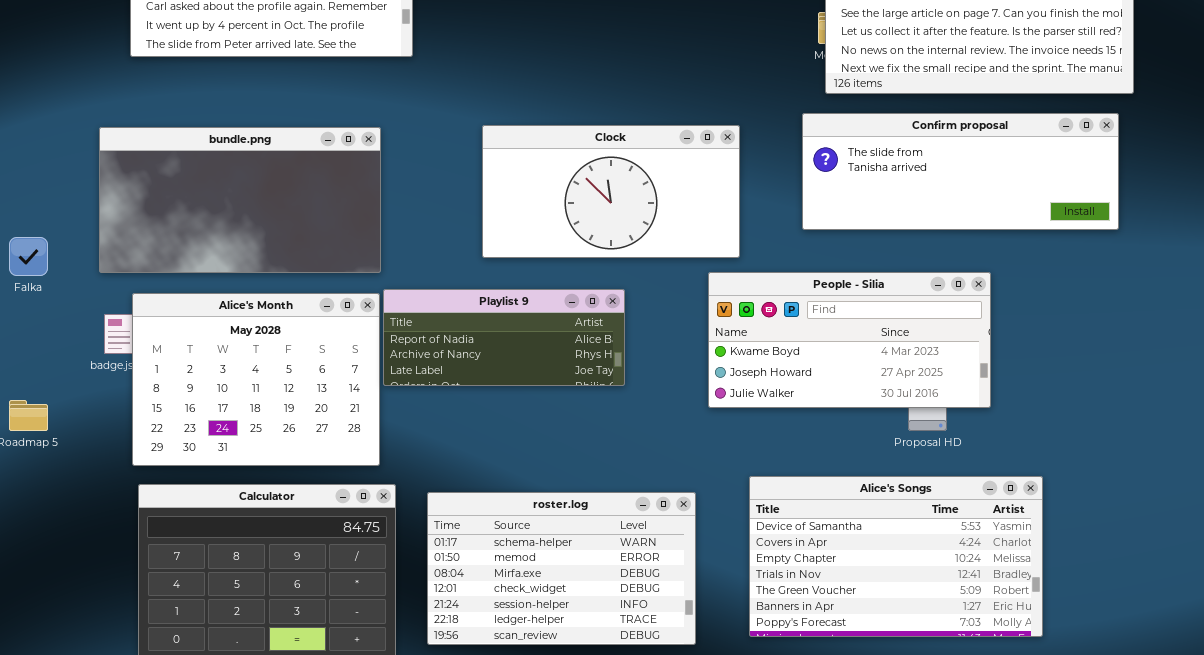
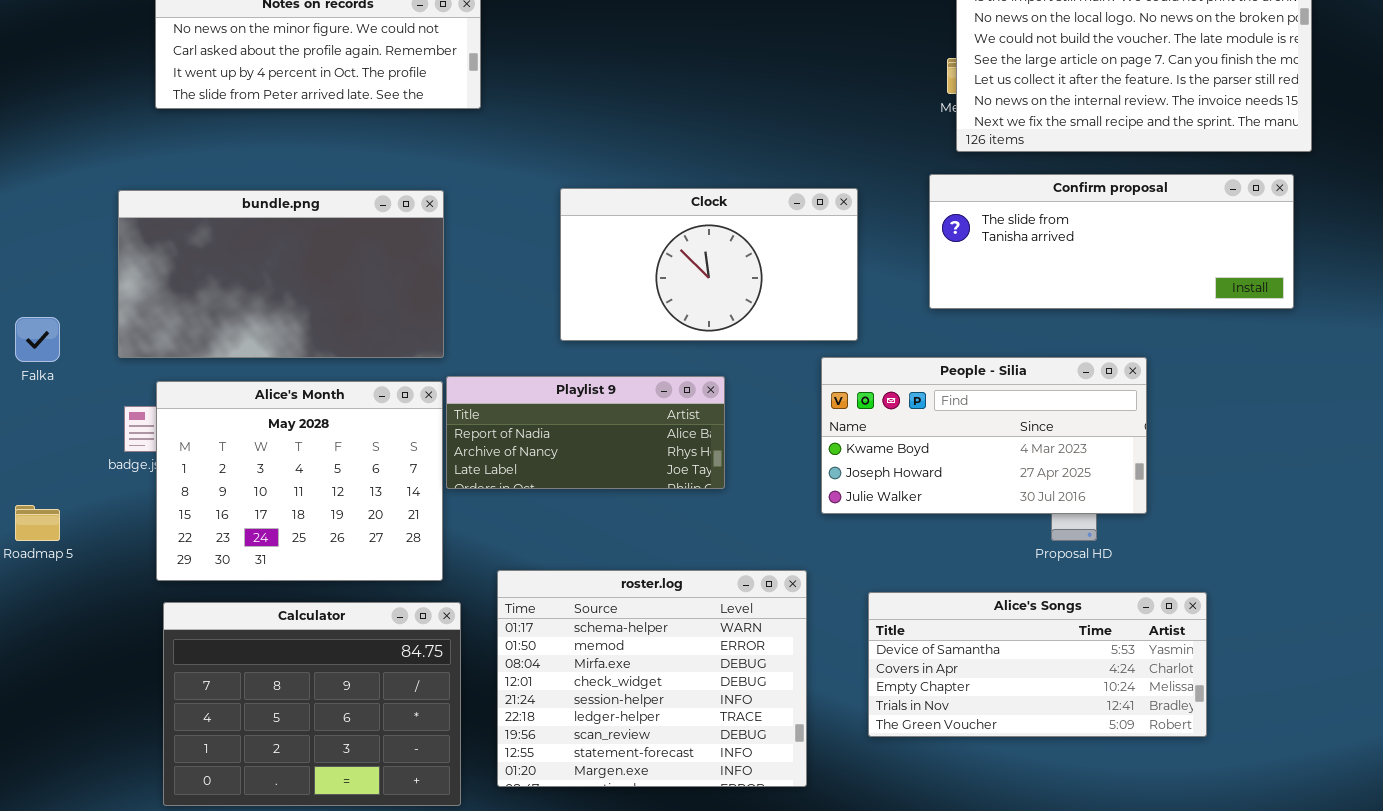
Alice's Songs: [749,476,1043,637] -> [868,592,1207,737], resized
roster.log: [427,492,696,645] -> [497,570,807,787], resized

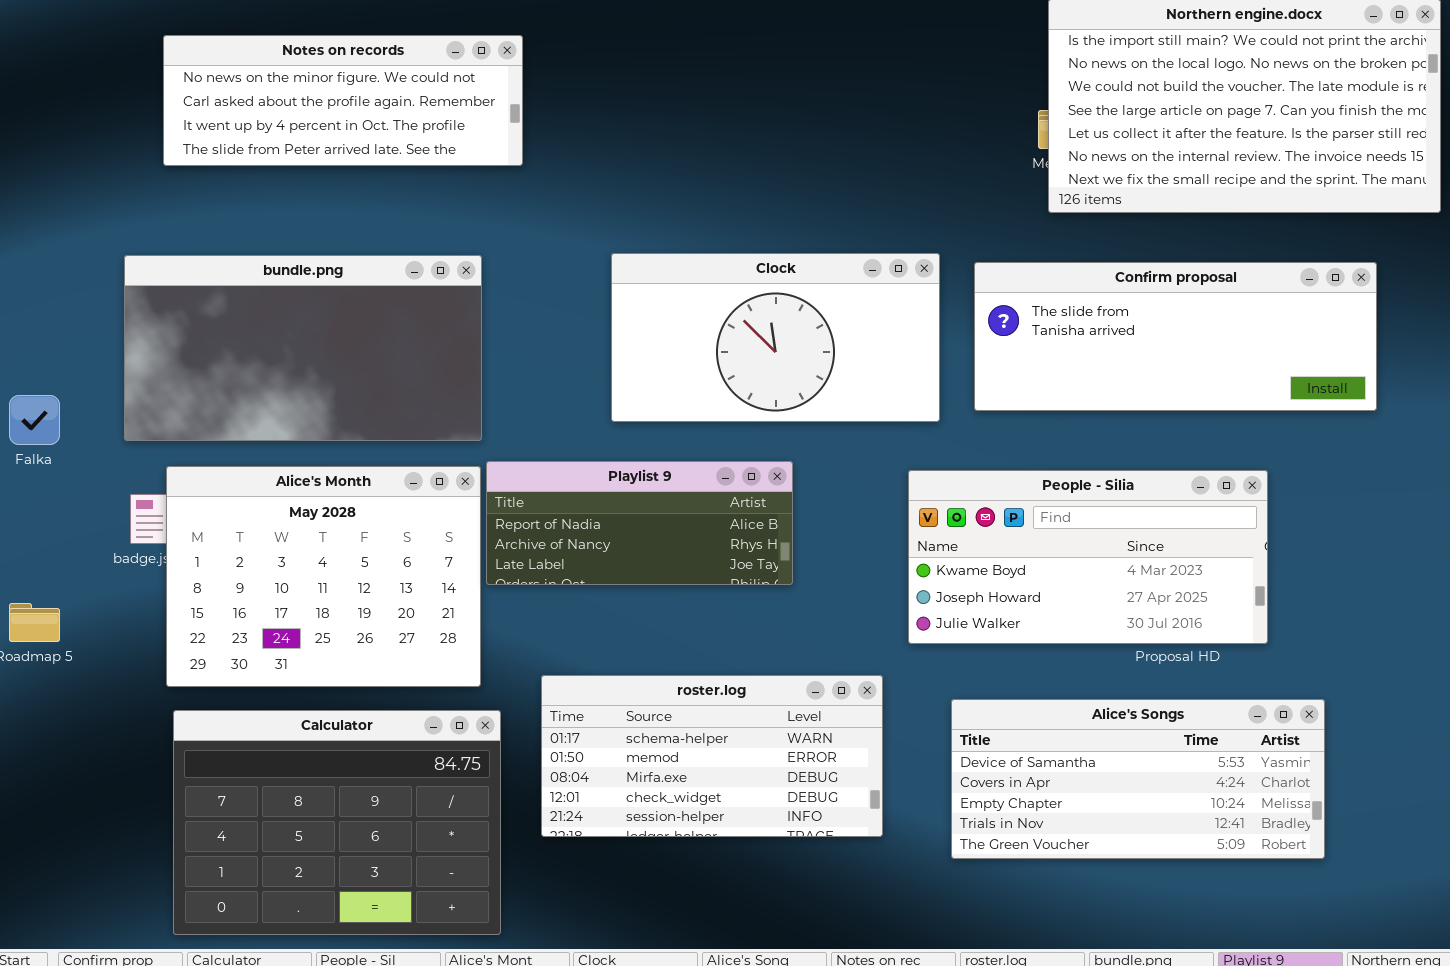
Confirm proposal: [929,174,1294,309] -> [974,262,1377,411], moved
People - Silia: [821,357,1147,514] -> [908,470,1268,644], moved
roster.log: [497,570,807,787] -> [541,675,883,837], resized

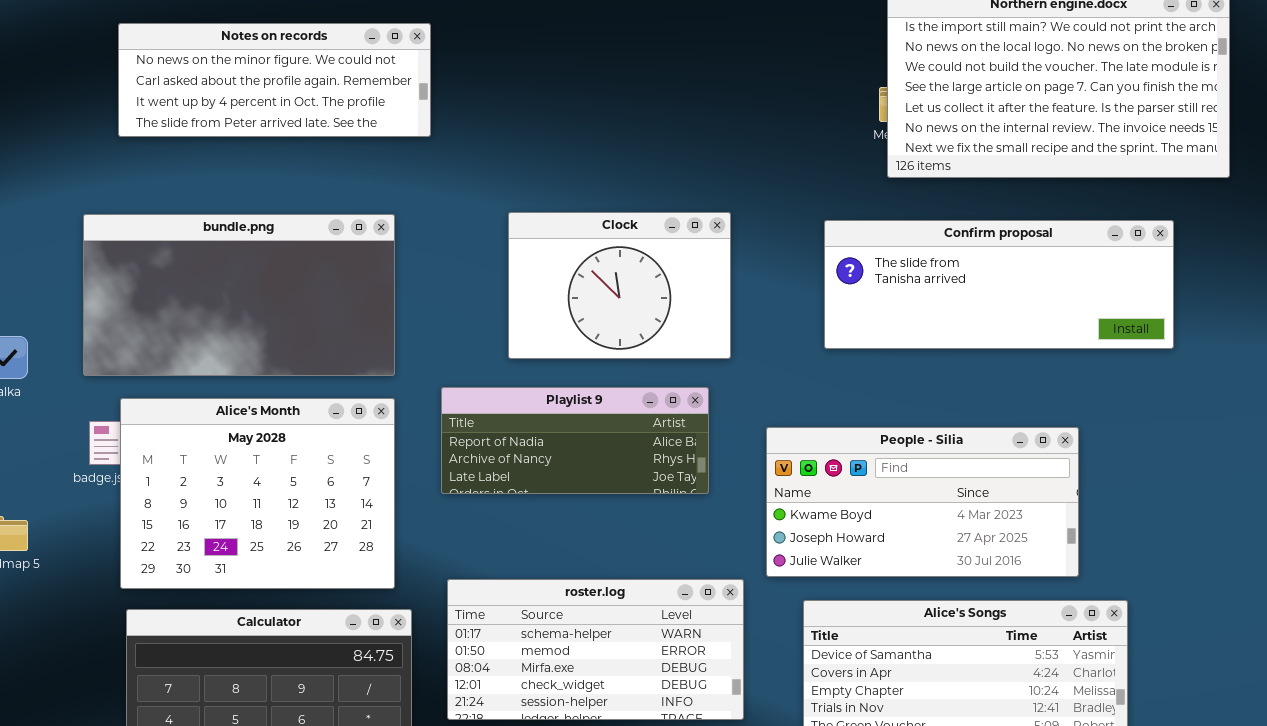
Clock: [611,253,940,422] -> [508,212,731,359], resized
Playlist 9: [486,461,793,585] -> [441,387,709,494], moved
People - Silia: [908,470,1268,644] -> [766,427,1079,577], moved

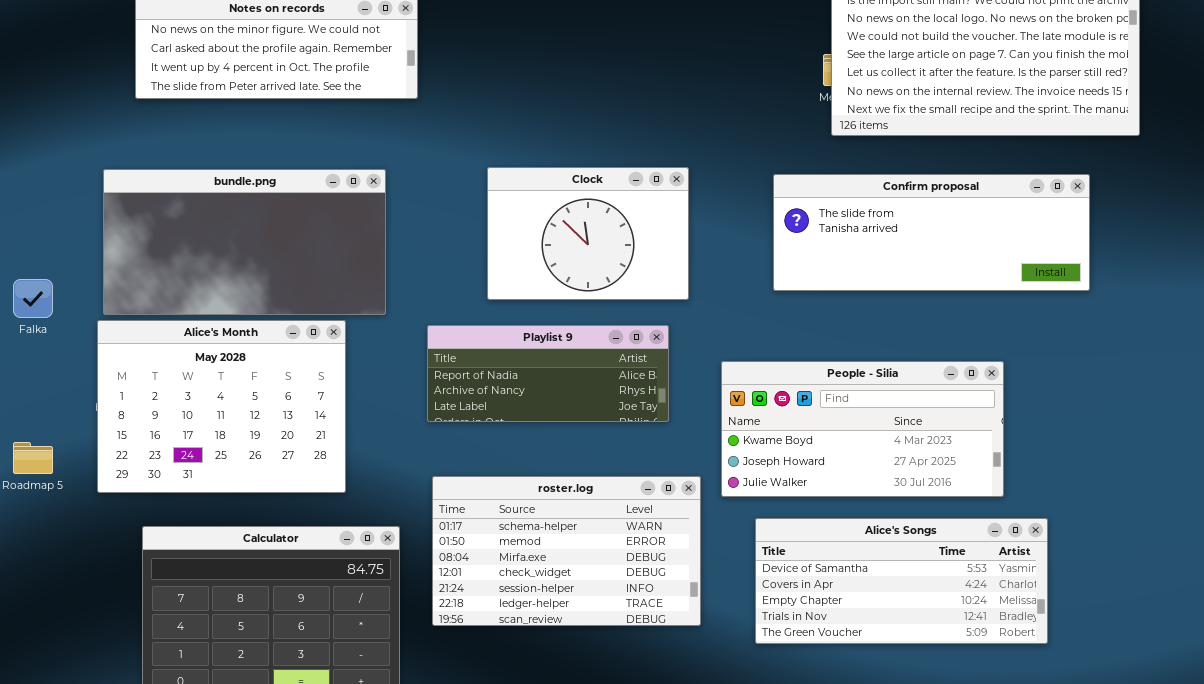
Alice's Month: [120,398,395,589] -> [97,320,346,493], moved
roster.log: [447,579,744,720] -> [432,476,701,626], resized

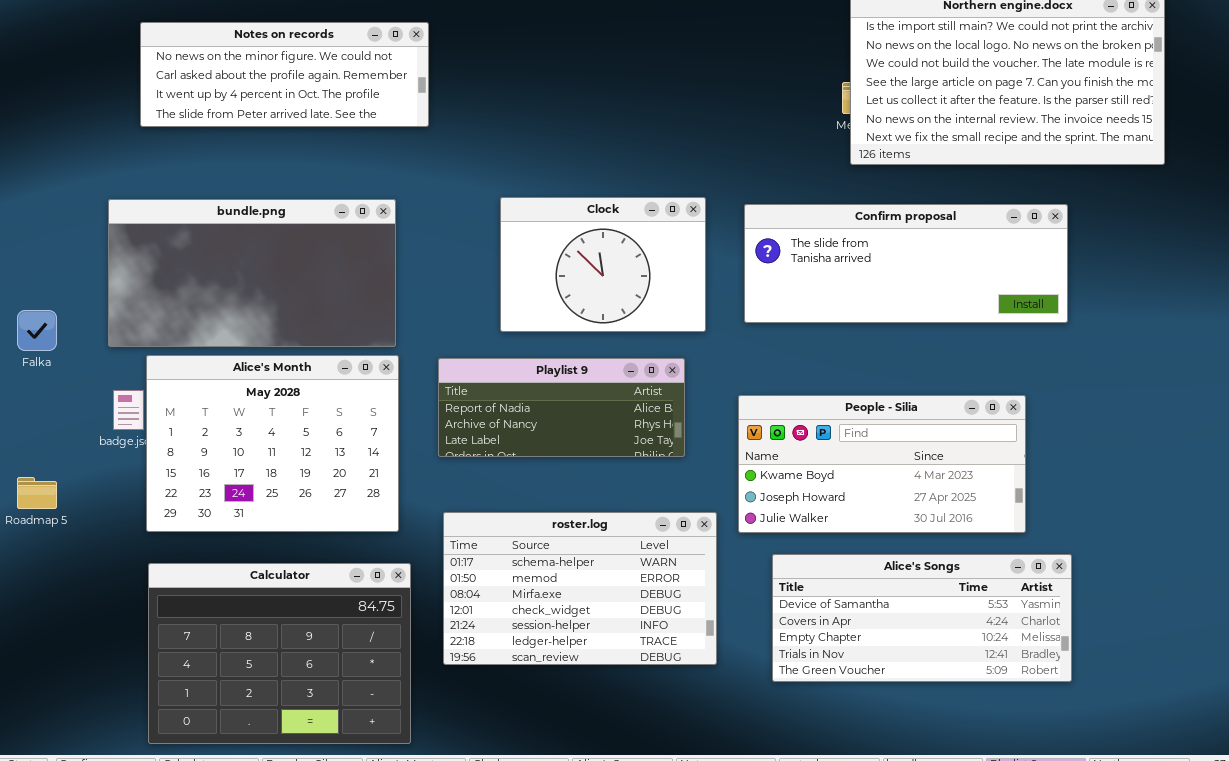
Confirm proposal: [773,174,1090,291] -> [744,204,1068,323], moved
Alice's Month: [97,320,346,493] -> [146,355,399,532], moved

